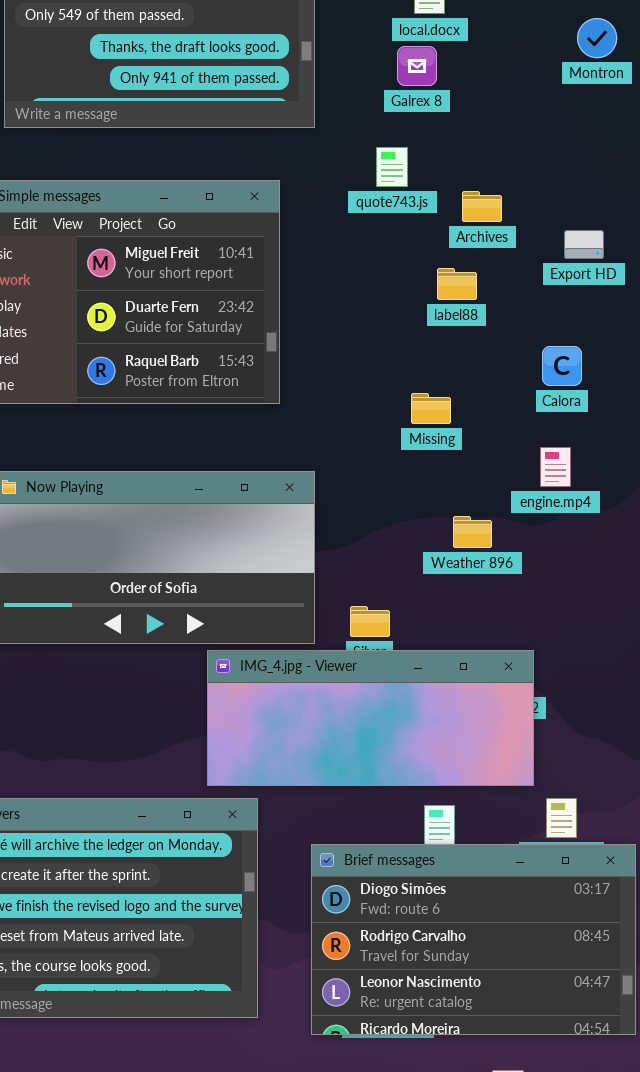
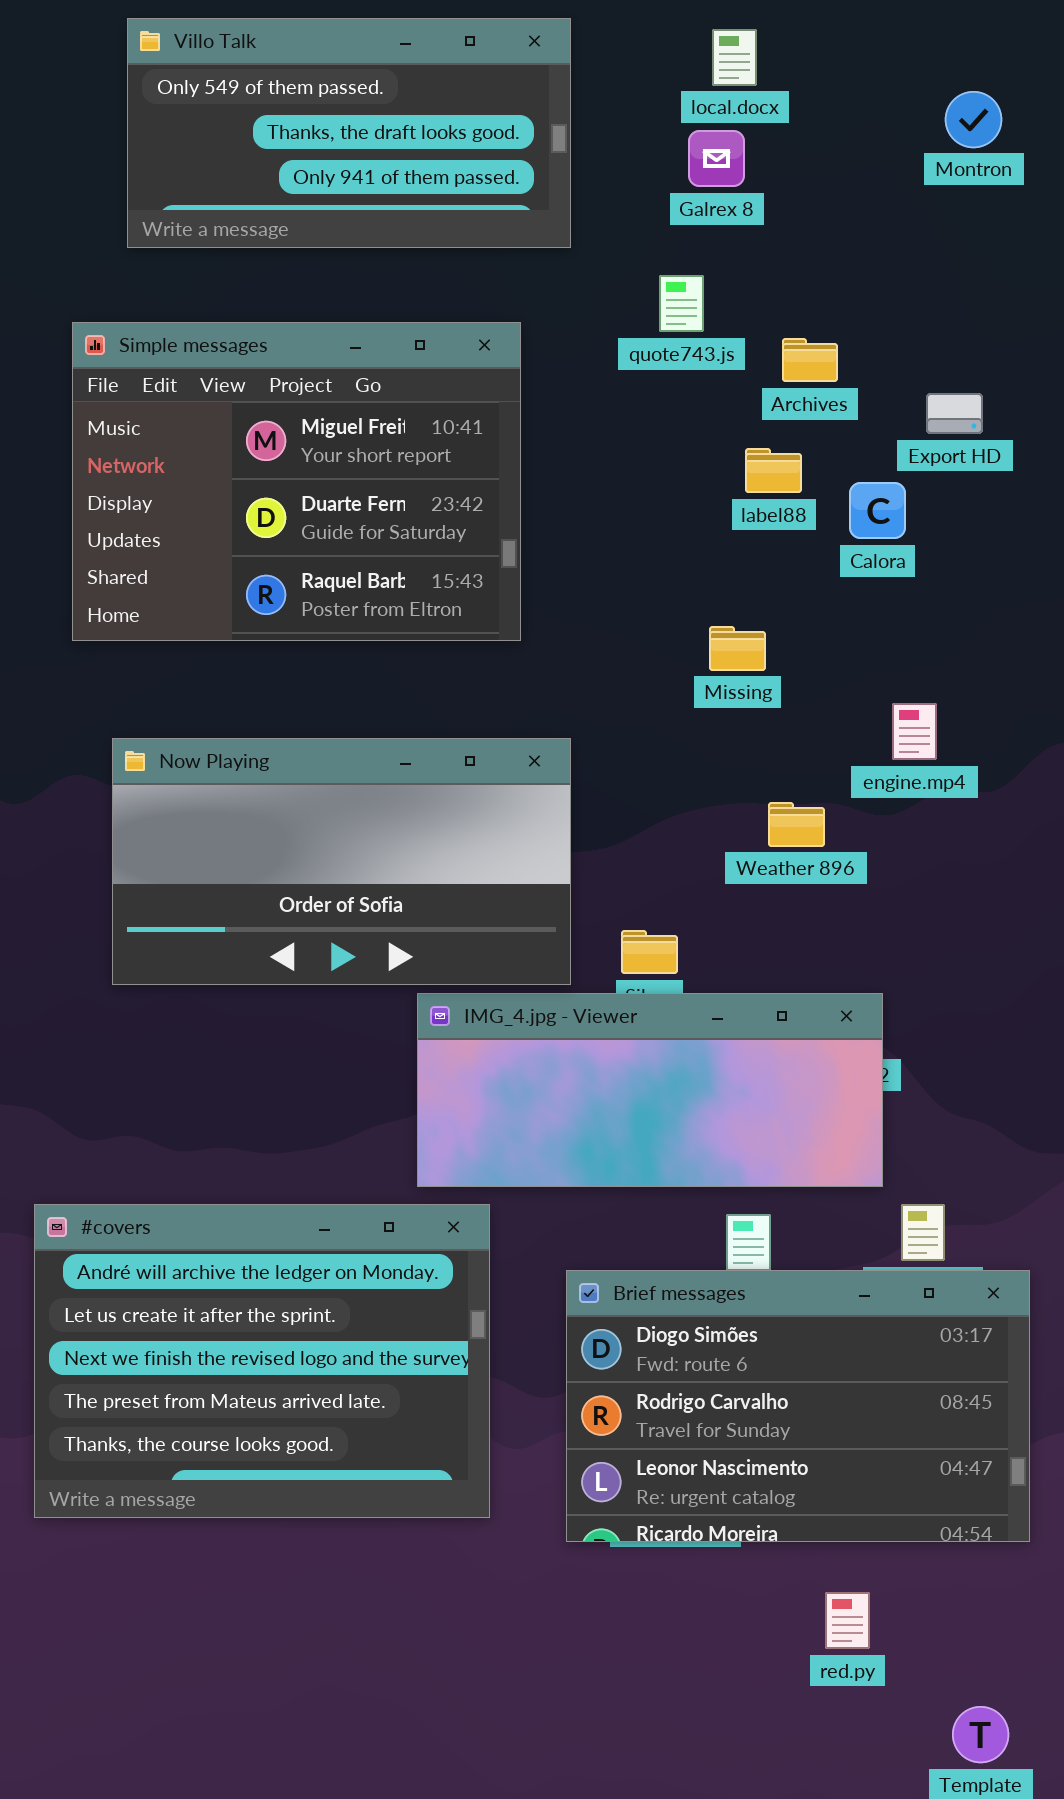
Calora: [542,346,582,386] -> [849,482,906,539], moved

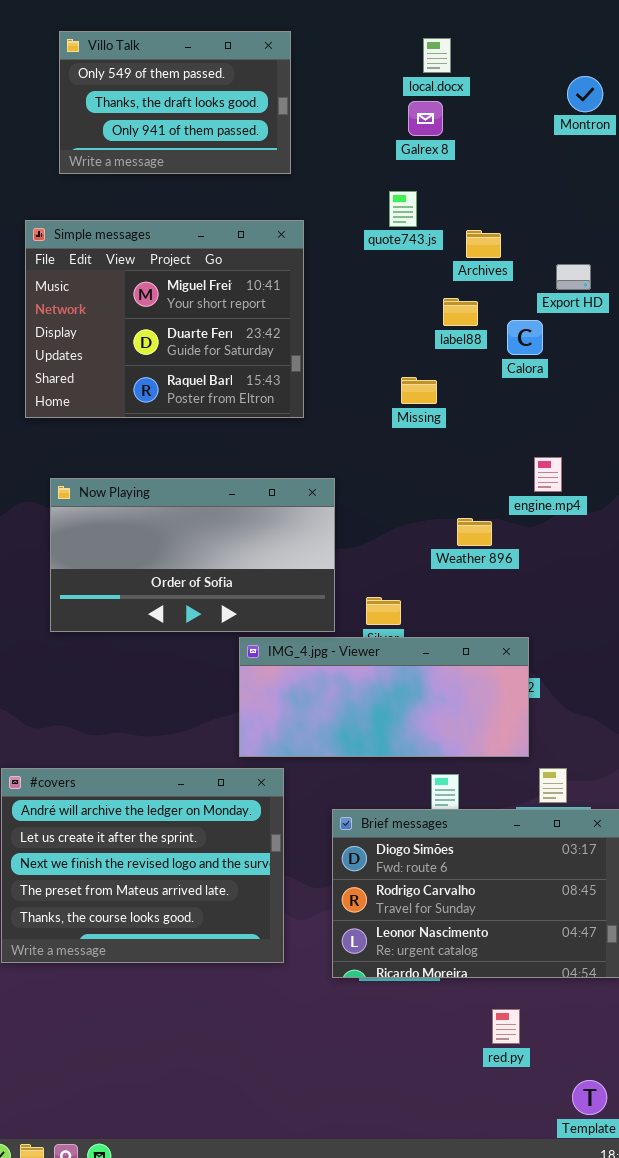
Villo Talk: [127,18,571,248] -> [59,31,291,174], resized
Missing: [709,626,766,671] -> [401,377,437,404], moved

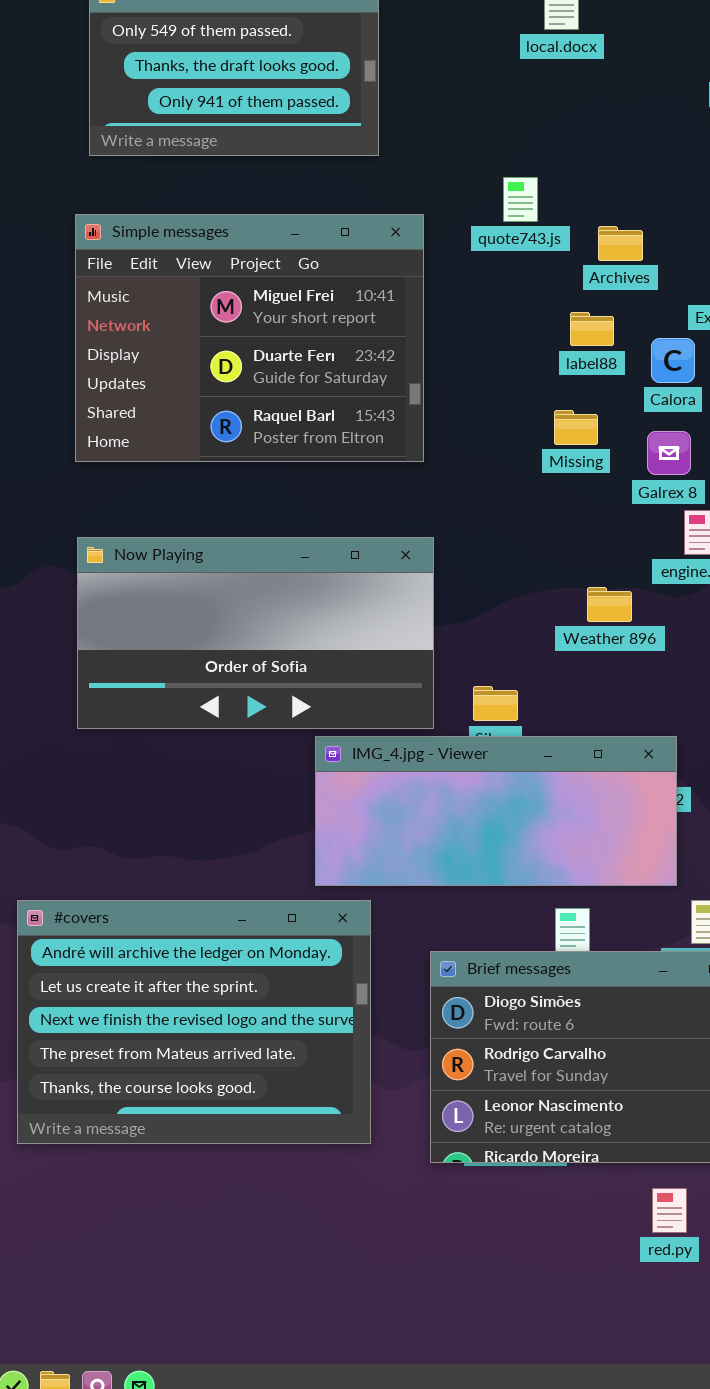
Galrex 8: [408,101,443,136] -> [647,431,691,475], moved
Simple messages: [25,220,304,418] -> [75,214,424,462], moved
Missing: [401,377,437,404] -> [554,410,598,445], moved
red.py: [492,1009,520,1044] -> [652,1188,687,1233], moved

